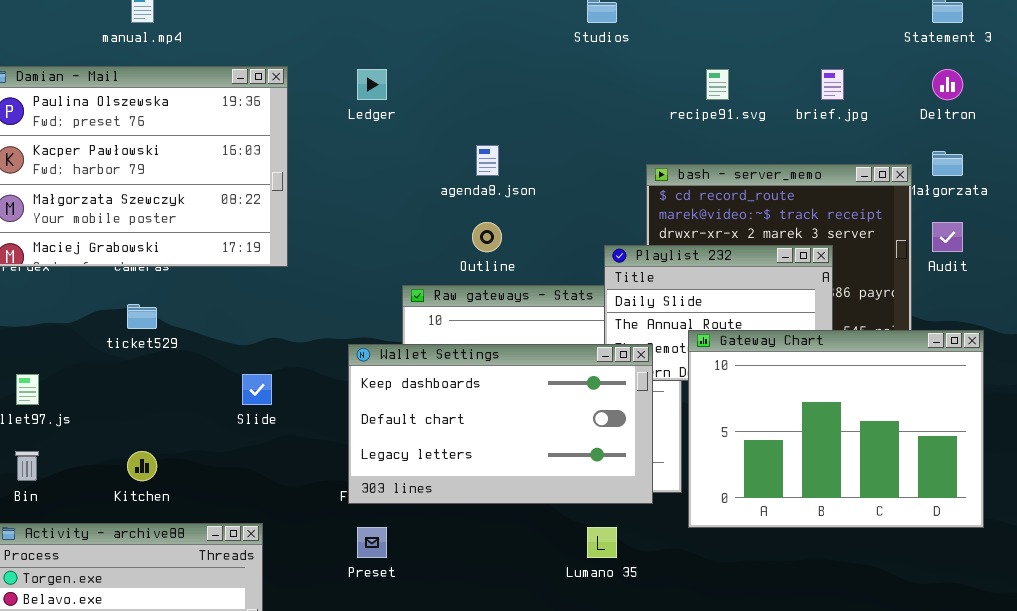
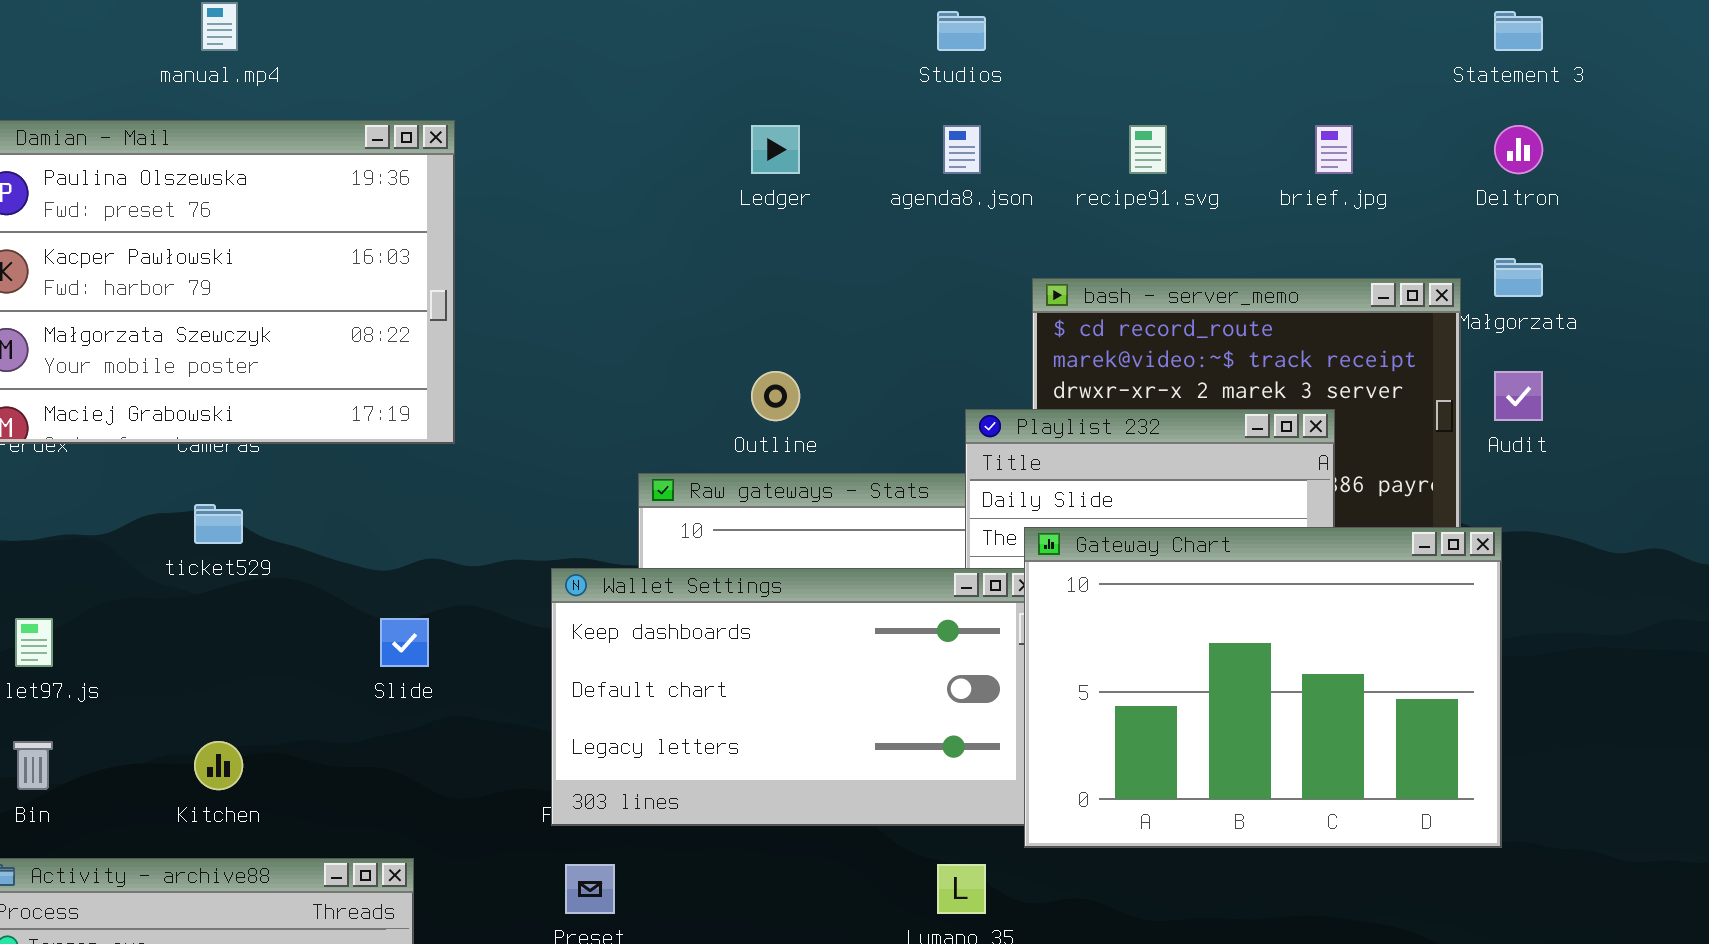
Ledger: [357,69,387,100] -> [751,125,800,174], moved
agenda8.json: [476,145,499,176] -> [943,125,981,174], moved
Gateway Chart: [688,330,984,528] -> [1024,527,1502,848], moved

